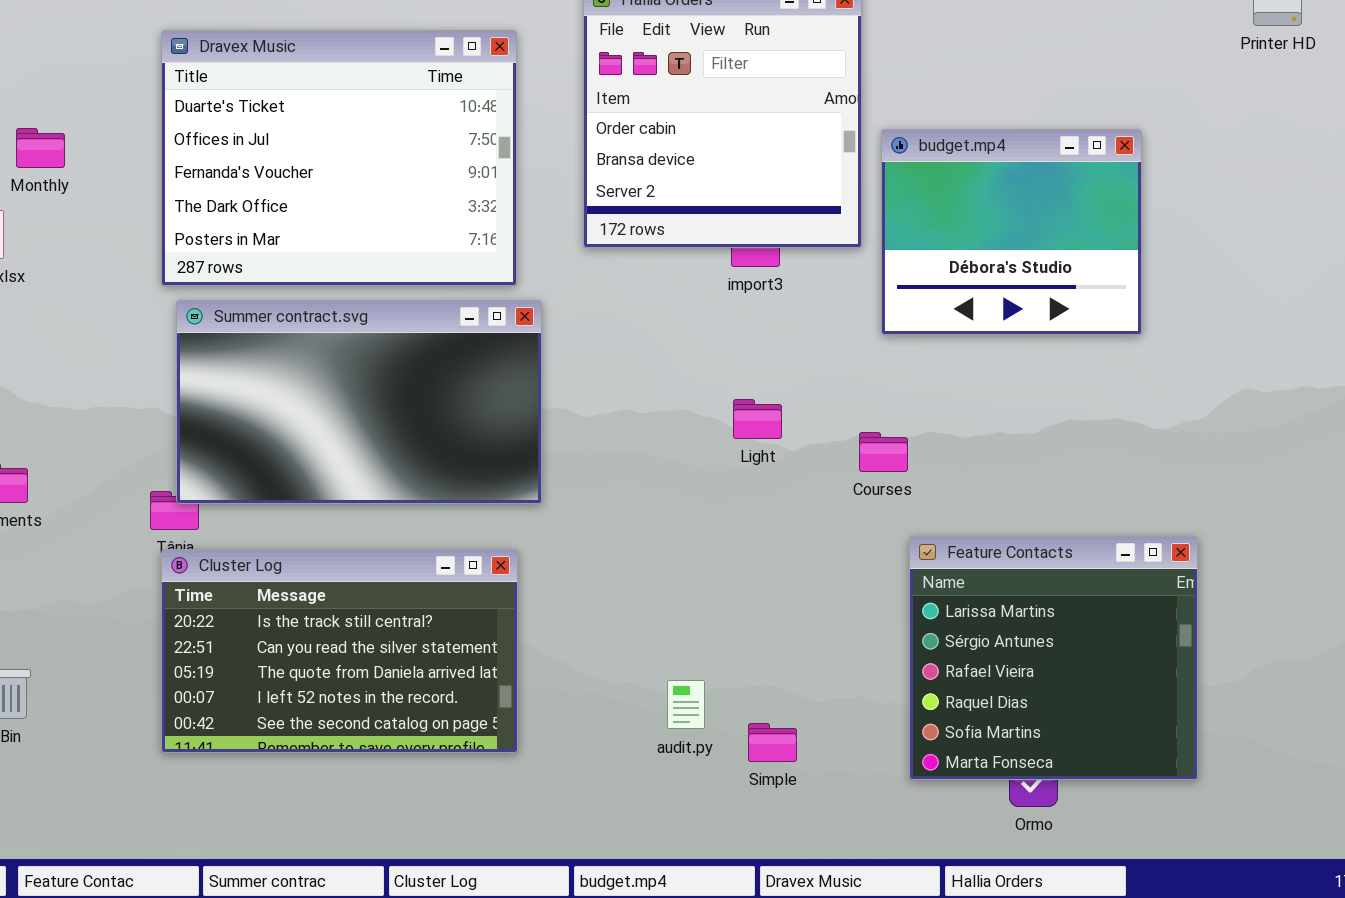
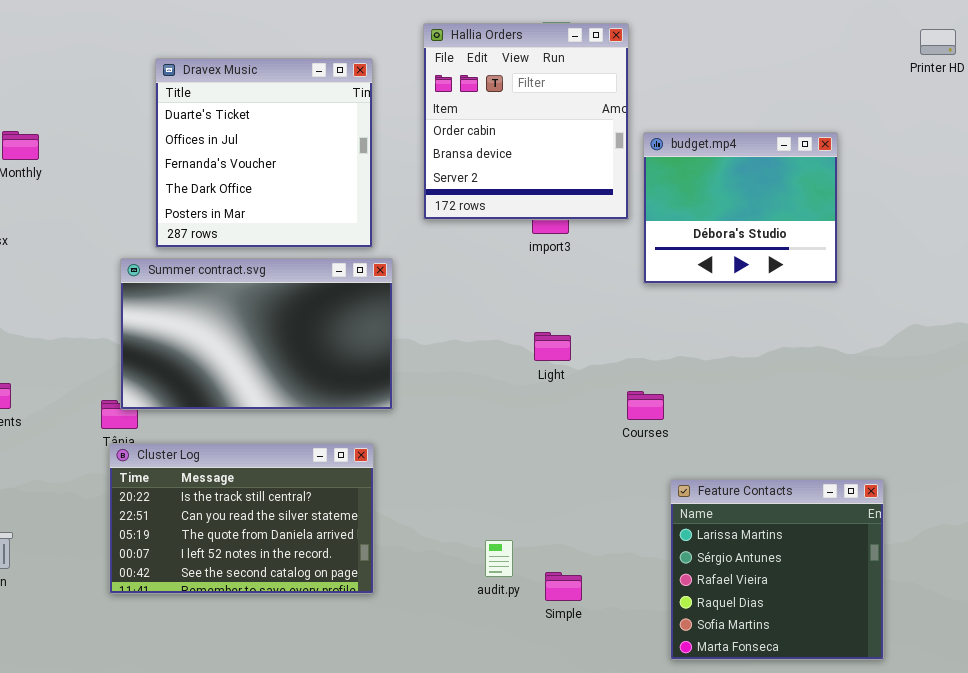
Dravex Music: [161,30,517,286] -> [155,58,373,248], resized
Courses: [859,432,908,472] -> [627,391,664,420], moved
Feature Contacts: [909,536,1198,780] -> [670,479,884,660], moved

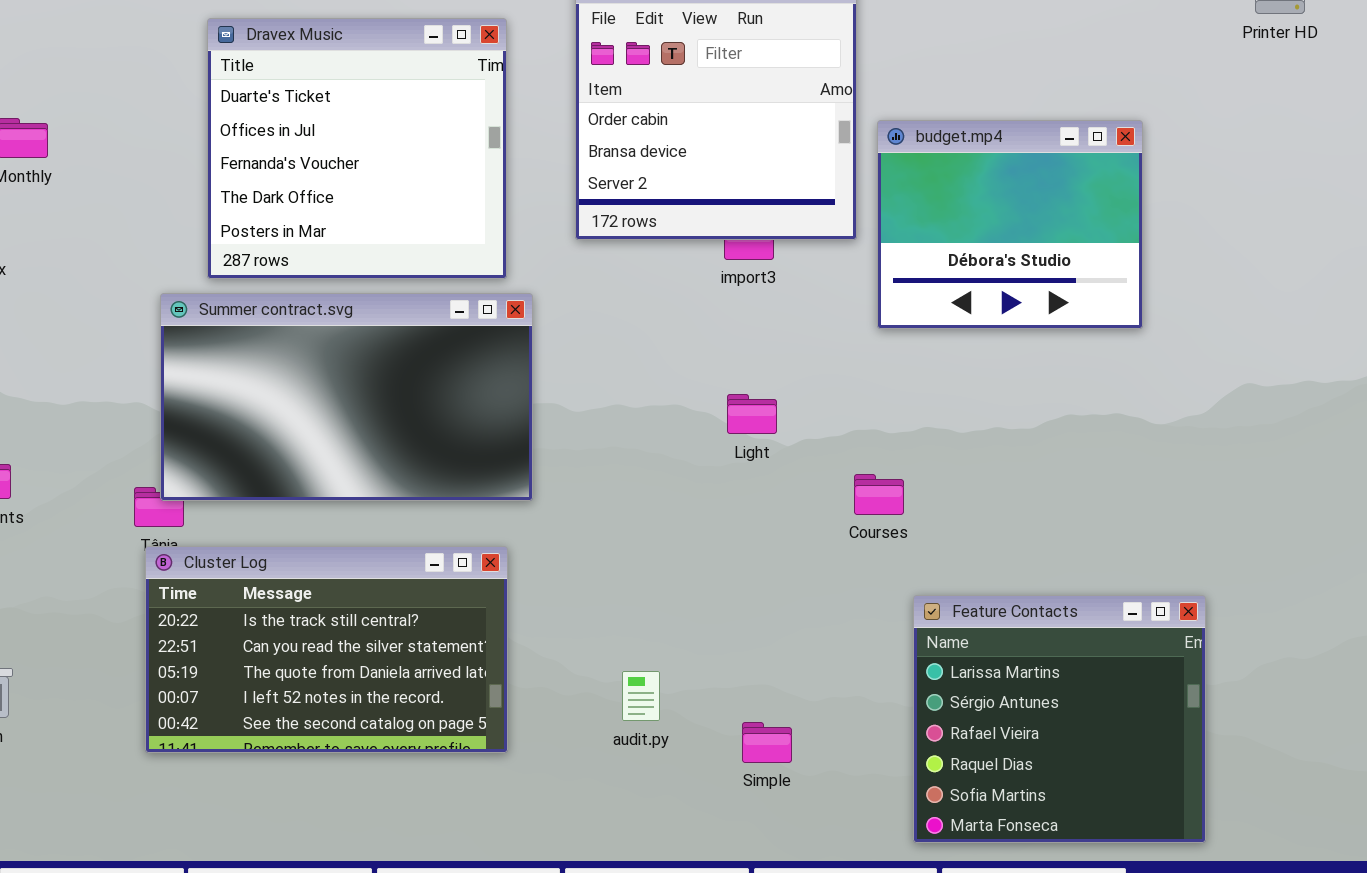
audit.py: [485,540,513,577] -> [622,671,660,721], moved

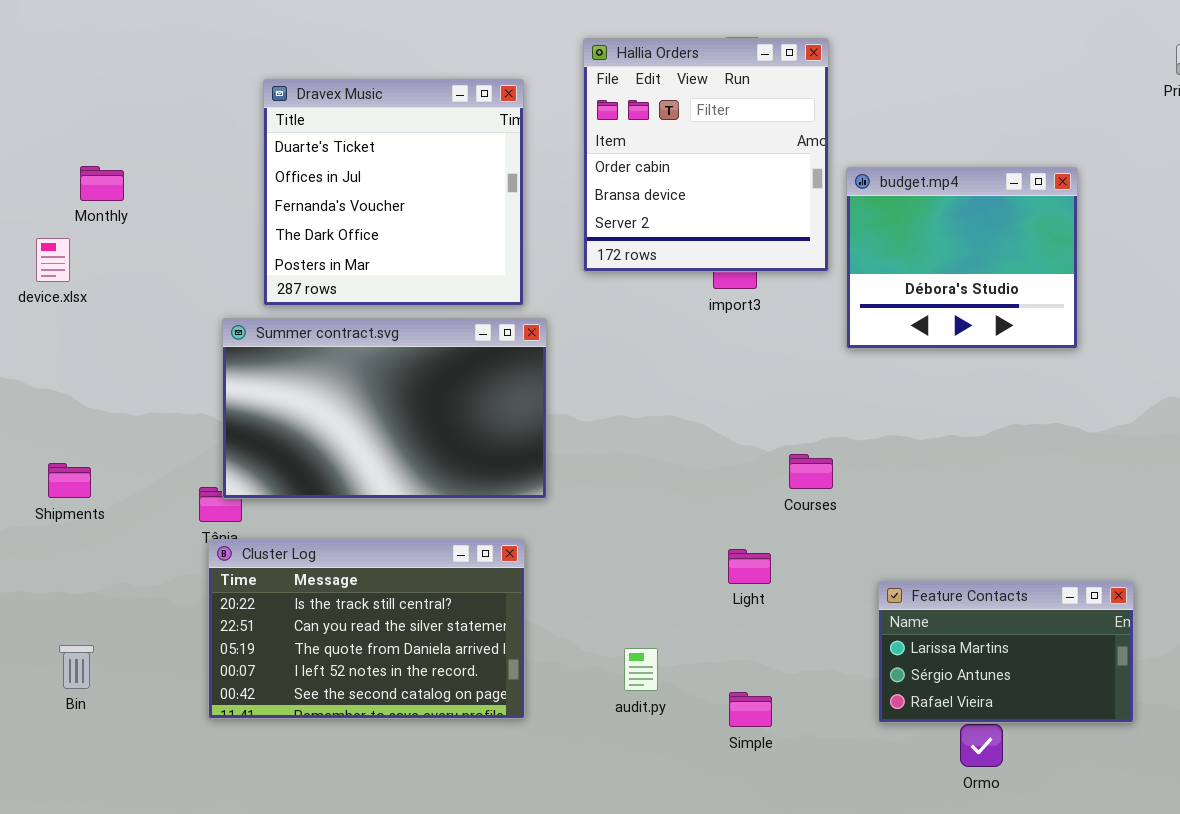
Light: [727,394,777,434] -> [728,549,771,584], moved
Courses: [854,474,904,515] -> [789,454,833,489], moved
Feature Contacts: [913,595,1206,843] -> [878,581,1134,723], resized

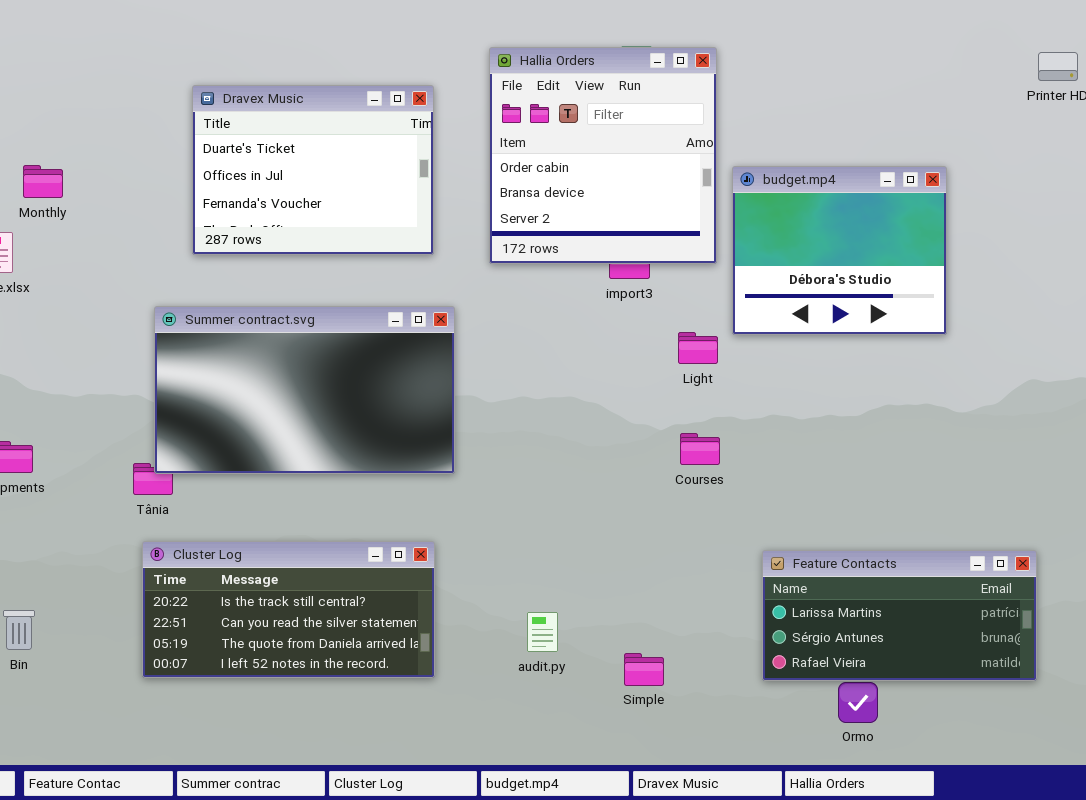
Dravex Music: [263,79,524,306] -> [192,85,434,255], resized
Cluster Log: [208,539,525,719] -> [142,541,435,678], resized
Light: [728,549,771,584] -> [678,332,718,364], moved
Feature Contacts: [878,581,1134,723] -> [762,550,1037,681], resized

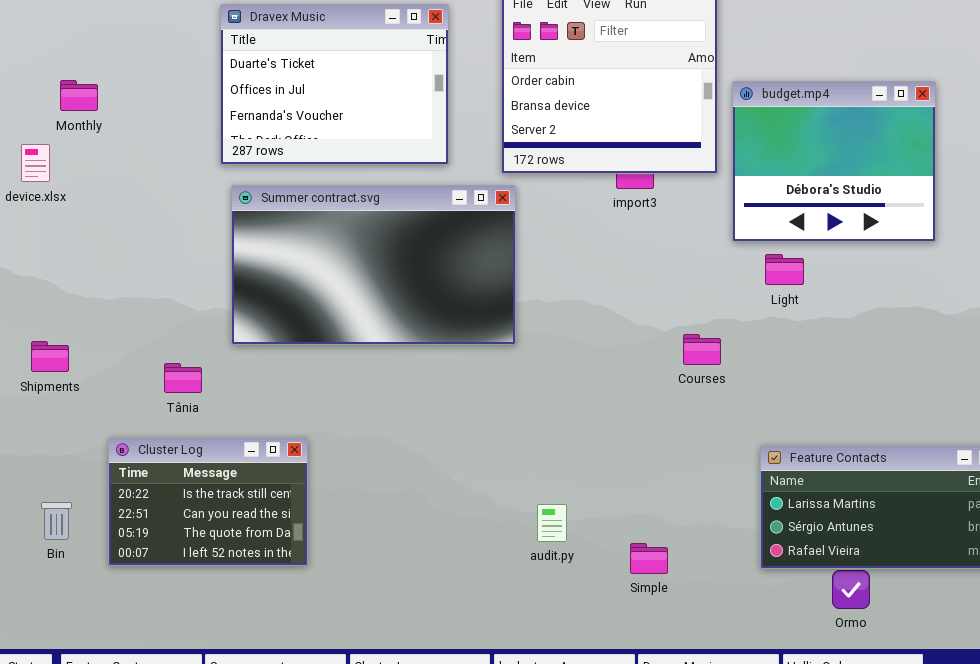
Summer contract.svg: [154,306,455,474] -> [231,185,516,345], moved
Light: [678,332,718,364] -> [765,254,804,285], moved
Cluster Log: [142,541,435,678] -> [108,437,308,566], moved, resized

